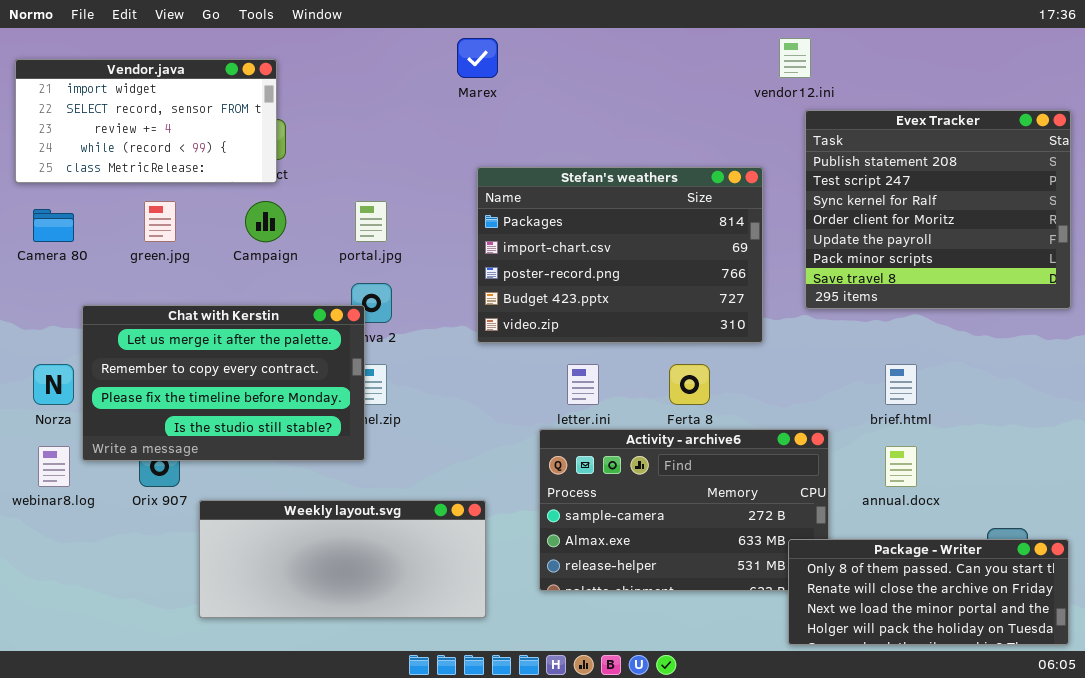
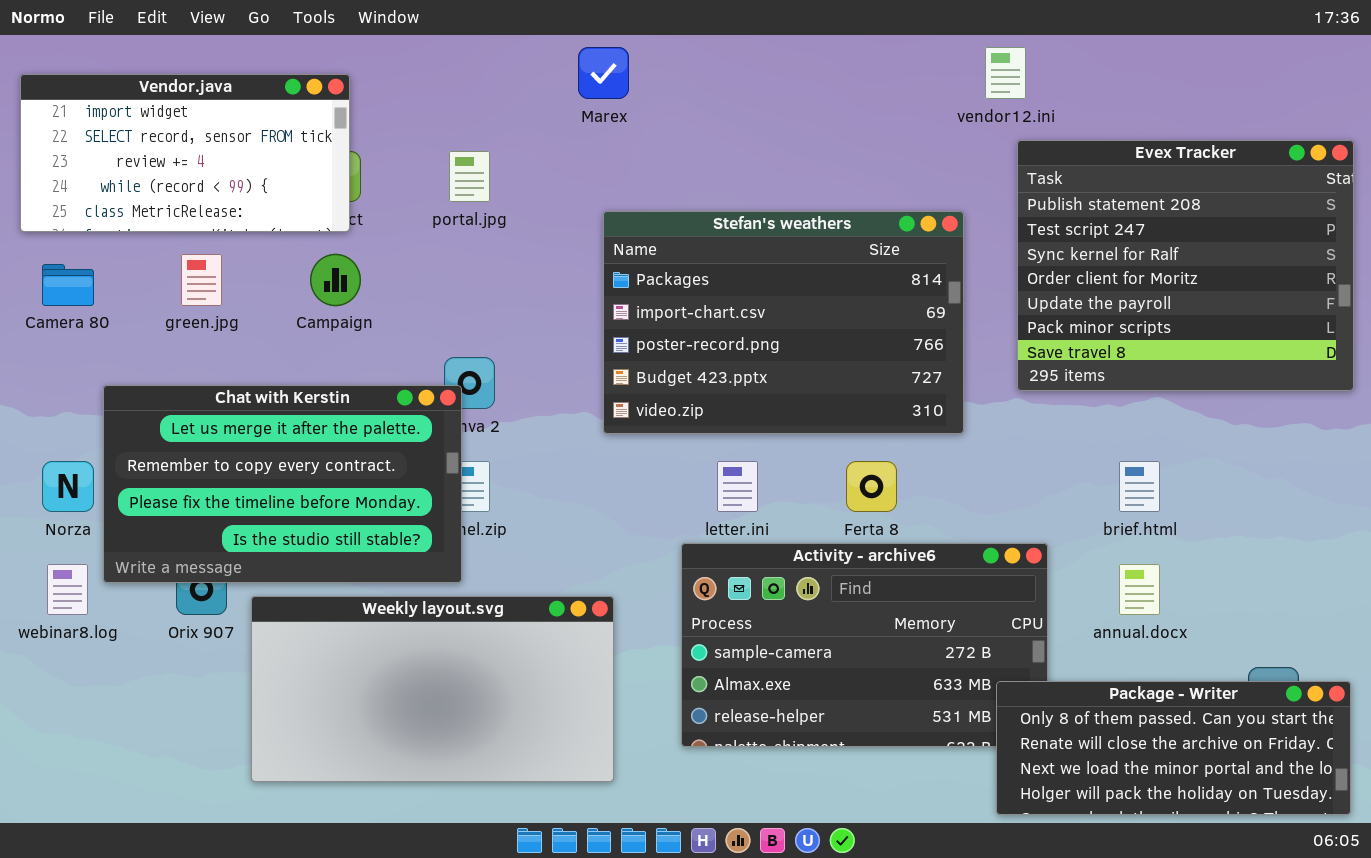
portal.jpg: [355,201,387,242] -> [449,151,490,202], moved
Weekly layout.svg: [199,500,486,618] -> [251,596,614,782], resized

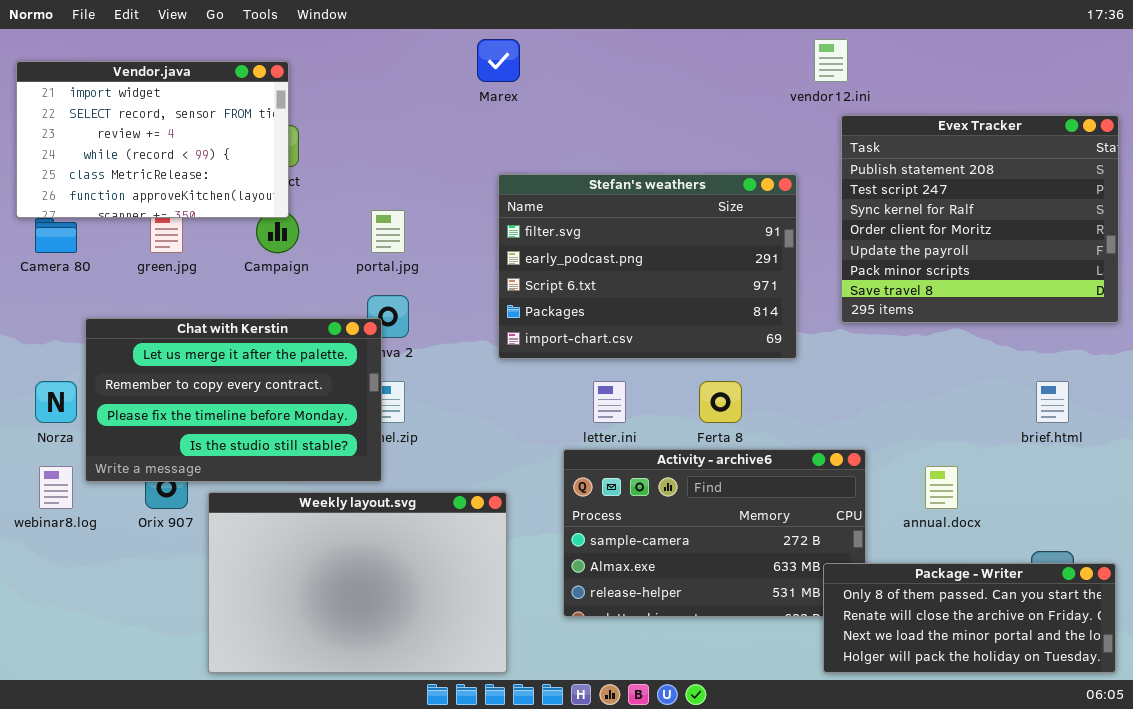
Vendor.java: [20,74,350,232] -> [16,61,289,218], resized
portal.jpg: [449,151,490,202] -> [371,210,405,253], moved
Stefan's weathers: [603,211,964,434] -> [498,174,797,359], scrolled up 3 rows
brief.html: [1119,461,1160,512] -> [1036,381,1069,423], moved
Weekly layout.svg: [251,596,614,782] -> [208,492,507,673], resized

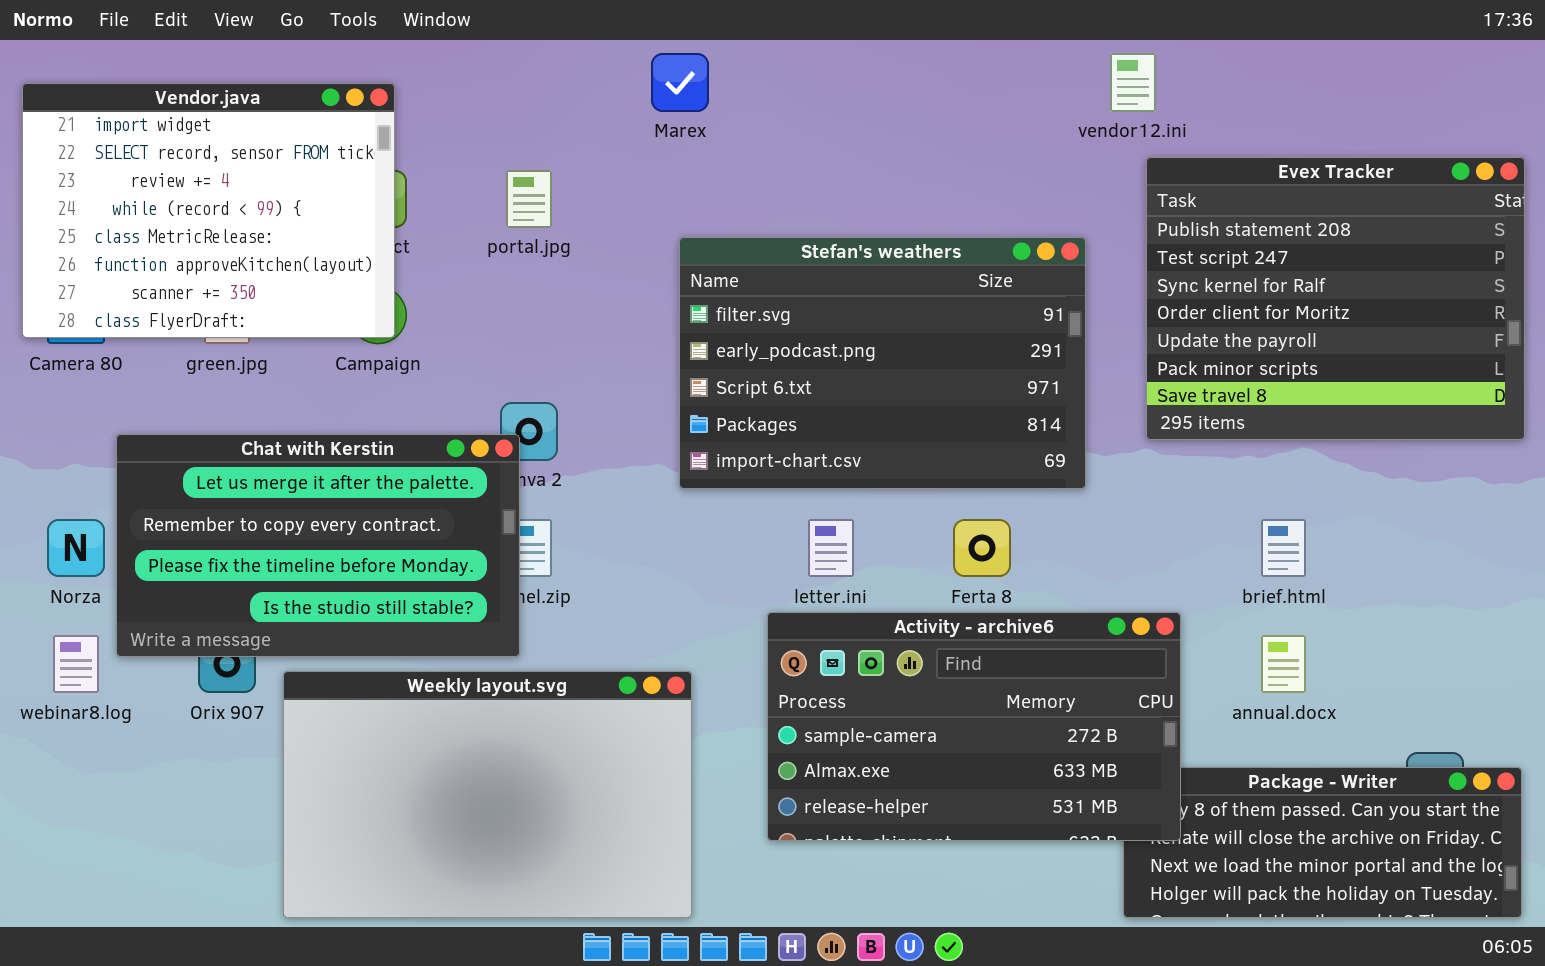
Vendor.java: [16,61,289,218] -> [22,83,395,338], resized
portal.jpg: [371,210,405,253] -> [506,170,552,228], moved
brief.html: [1036,381,1069,423] -> [1261,519,1306,577], moved
Activity - archive6: [563,449,866,617] -> [767,612,1181,841], raised

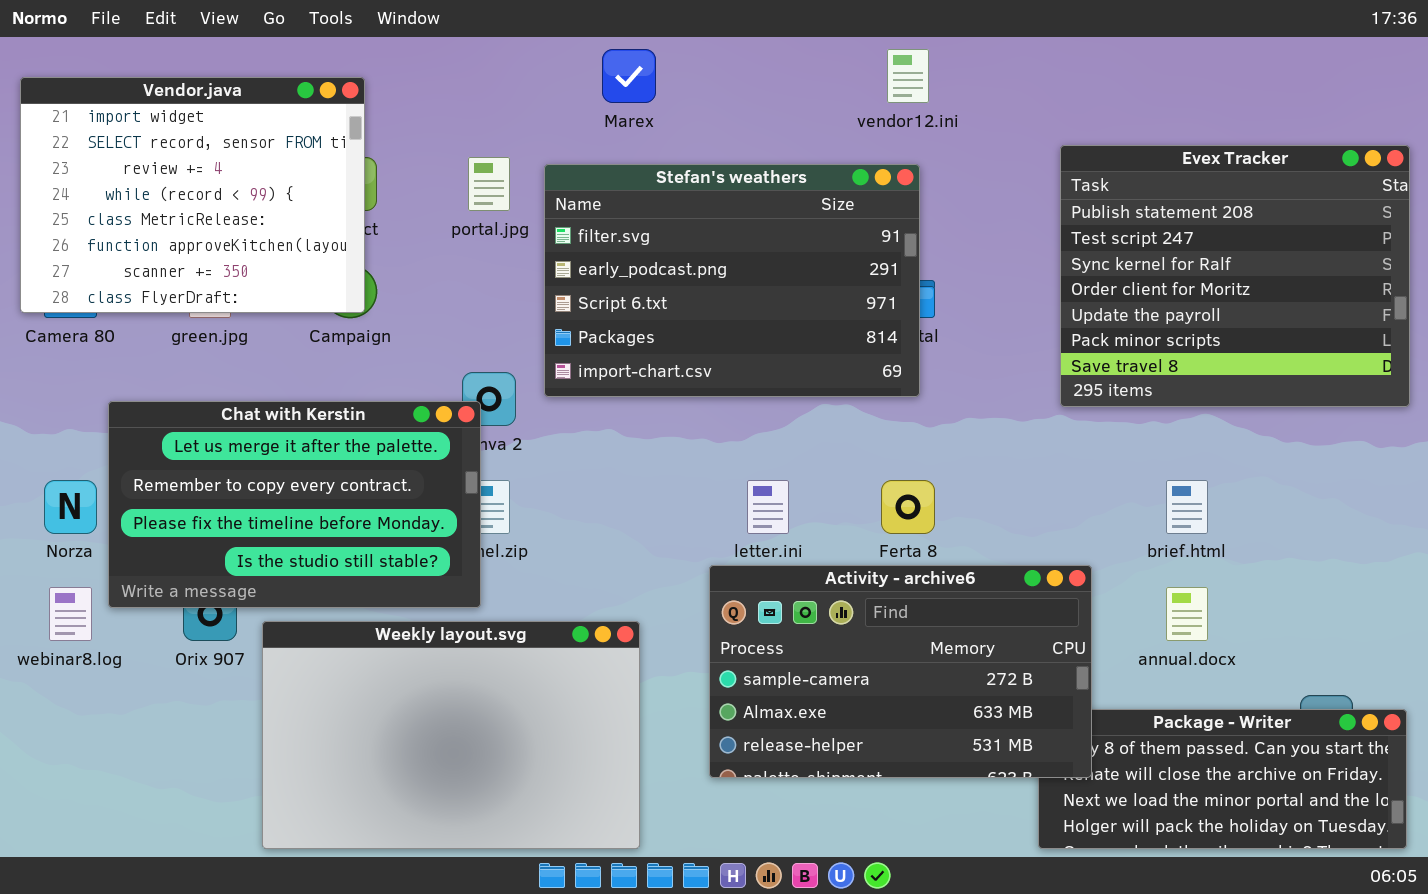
vendor12.ini: [1110,53,1156,112] -> [887,49,929,103], moved
Stefan's weathers: [679,237,1086,489] -> [544,164,920,397], moved

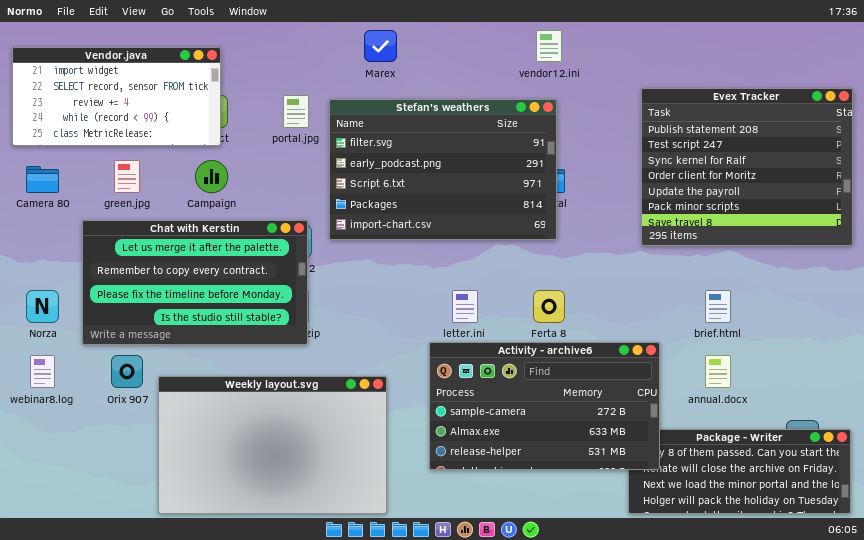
Vendor.java: [20,77,365,313] -> [12,47,221,146], resized
Chat with Kerstin: [108,401,481,608] -> [82,220,308,345], moved

